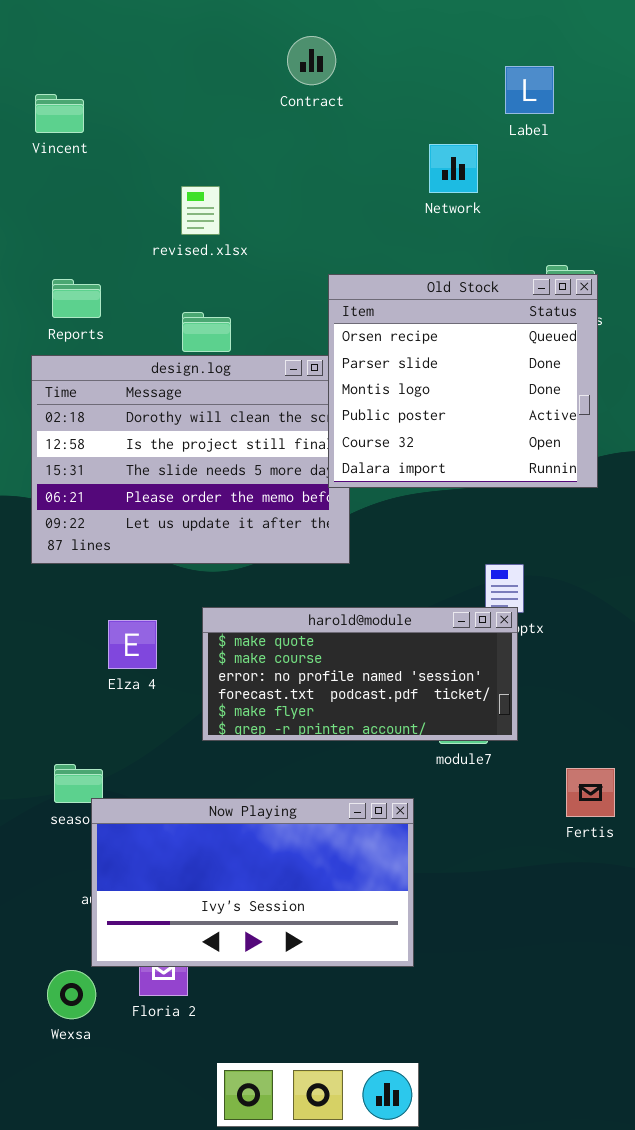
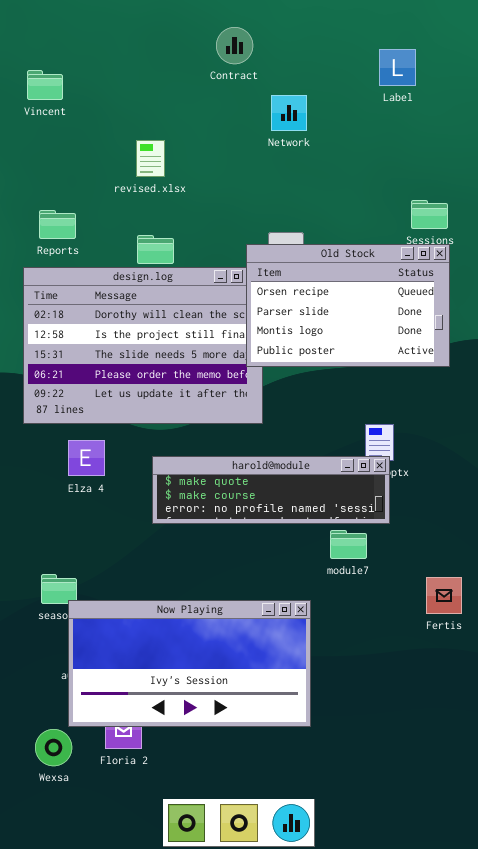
Network: [429,144,478,193] -> [271,95,307,131], moved
Old Stock: [328,274,598,488] -> [246,244,450,367], resized
harold@module: [202,607,518,741] -> [152,456,390,524], resized
Elza 4: [108,620,157,669] -> [68,440,105,476], moved

